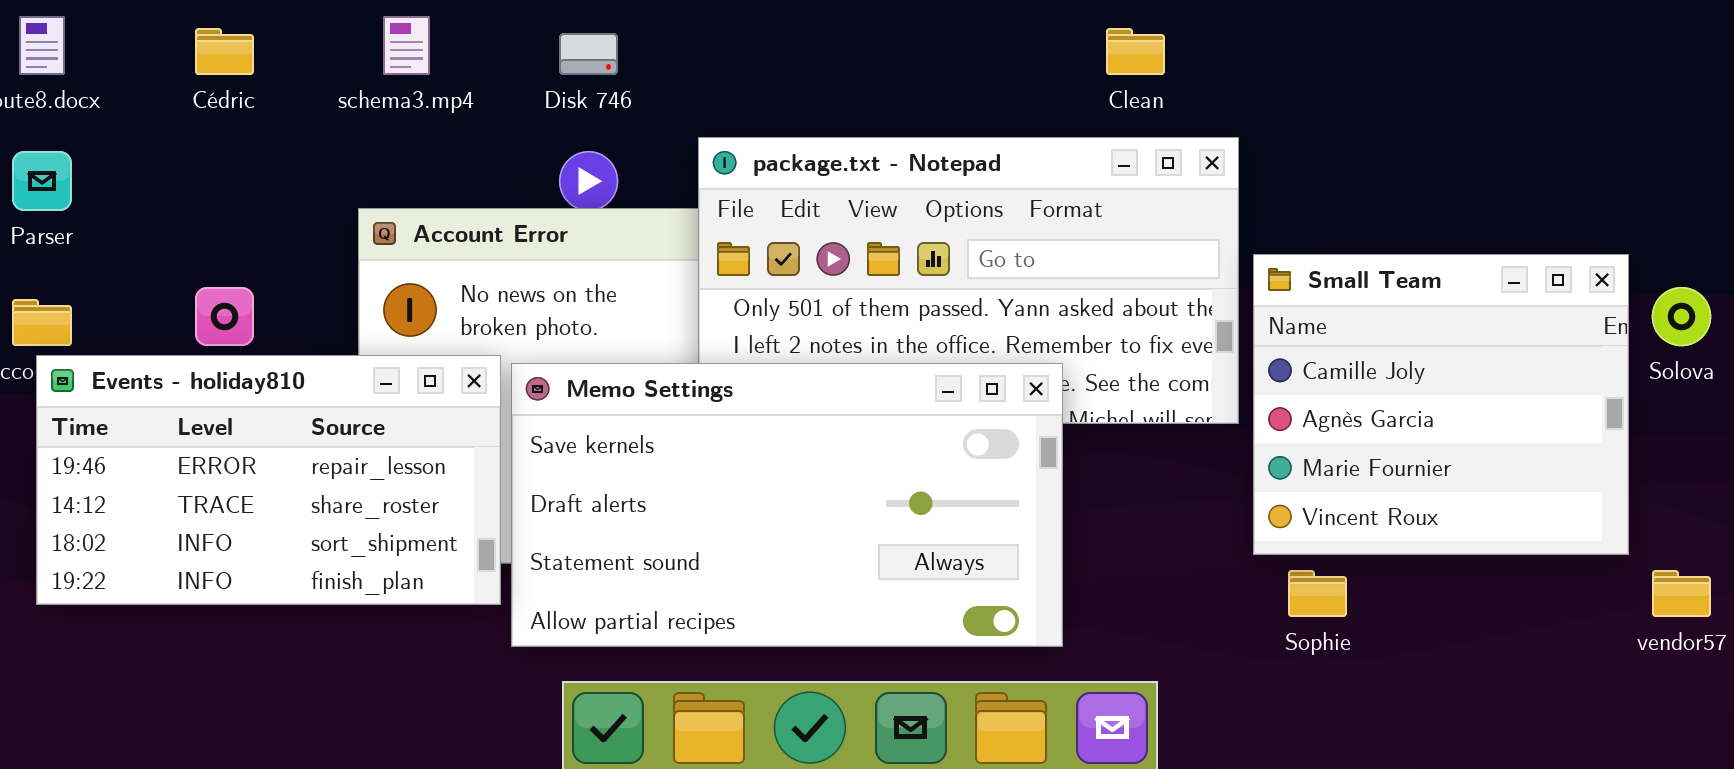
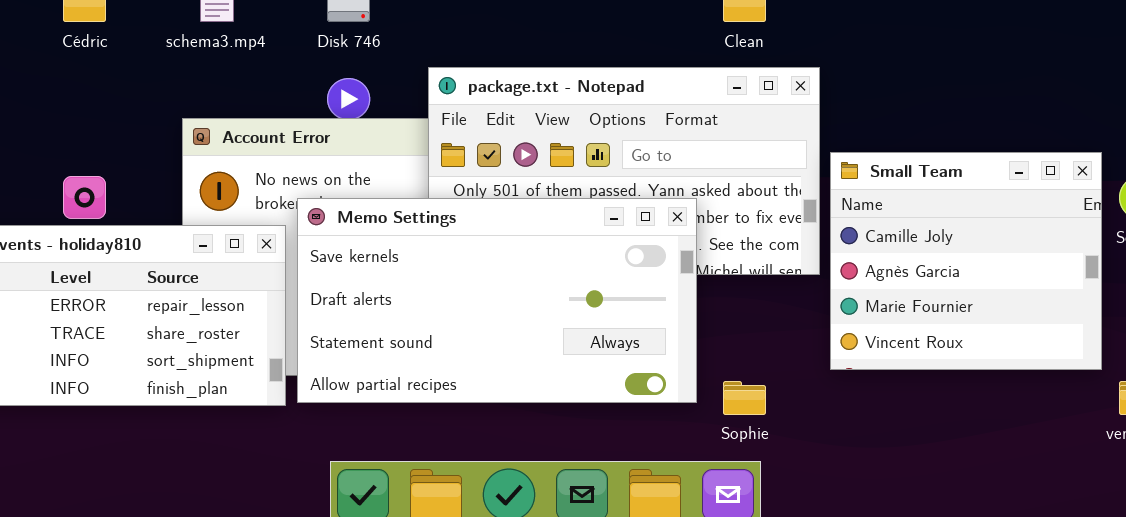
Memo Settings: [511,363,1063,647] -> [297,198,697,403], moved
Sophie: [1288,570,1347,617] -> [723,381,766,415], moved

